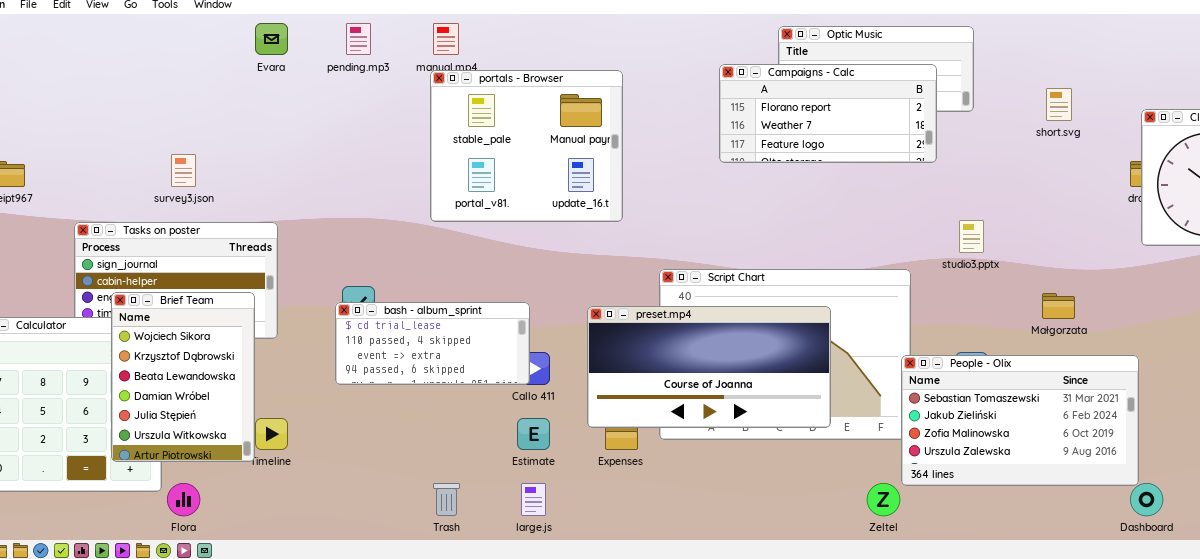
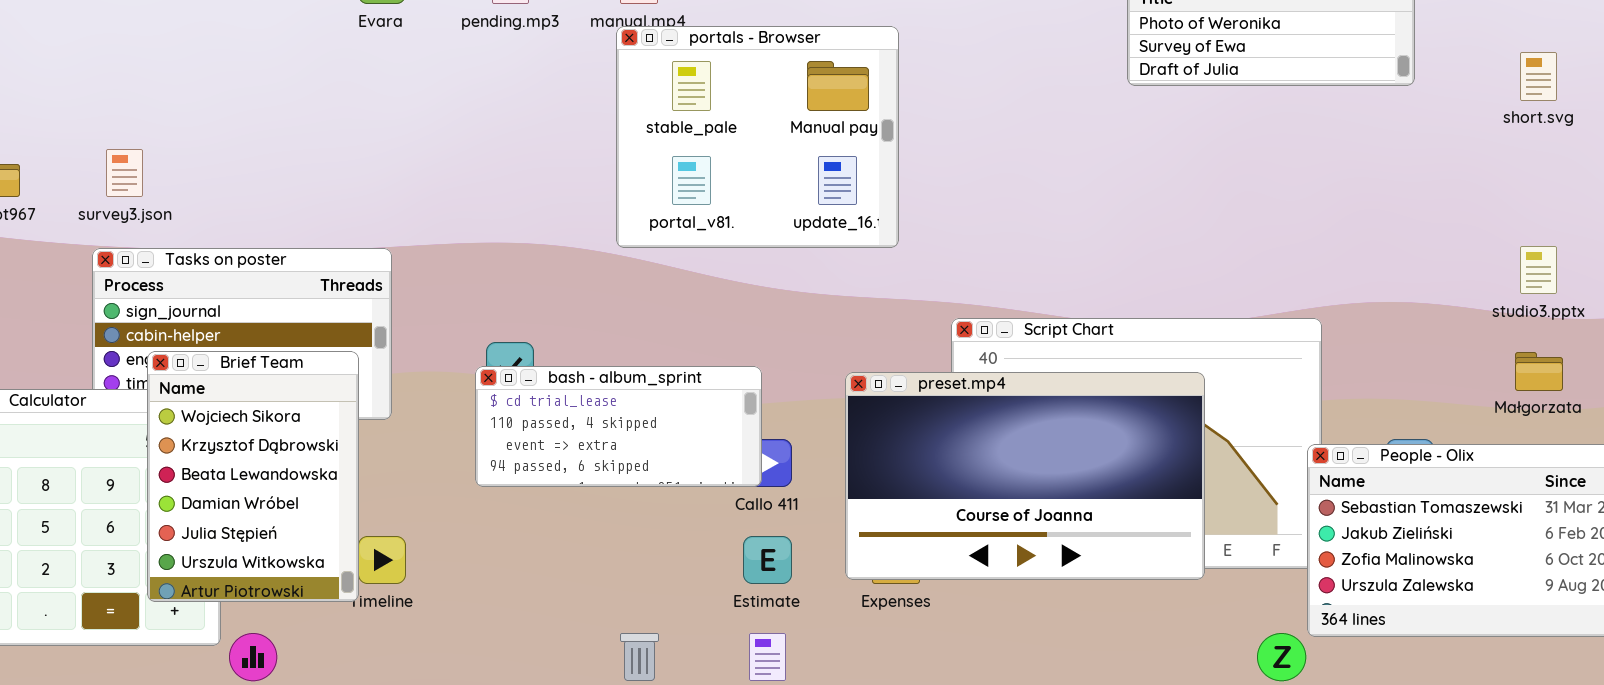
Campaigns - Calc: [719,64,937,163] -> none, closed
survey3.json: [171,154,196,187] -> [106,149,143,197], moved
studio3.pptx: [959,220,984,253] -> [1520,246,1557,294], moved
preset.mp4: [587,306,831,428] -> [845,372,1205,580], resized

